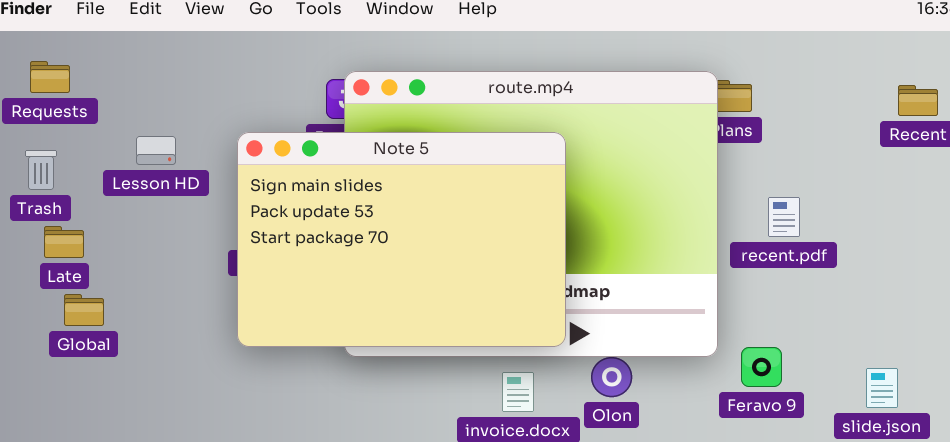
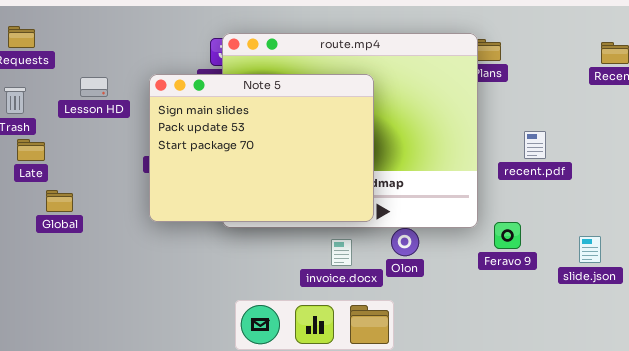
recent.pdf: [768,197,800,237] -> [524,131,546,159], moved
Global: [64,294,104,326] -> [46,190,73,212], moved

